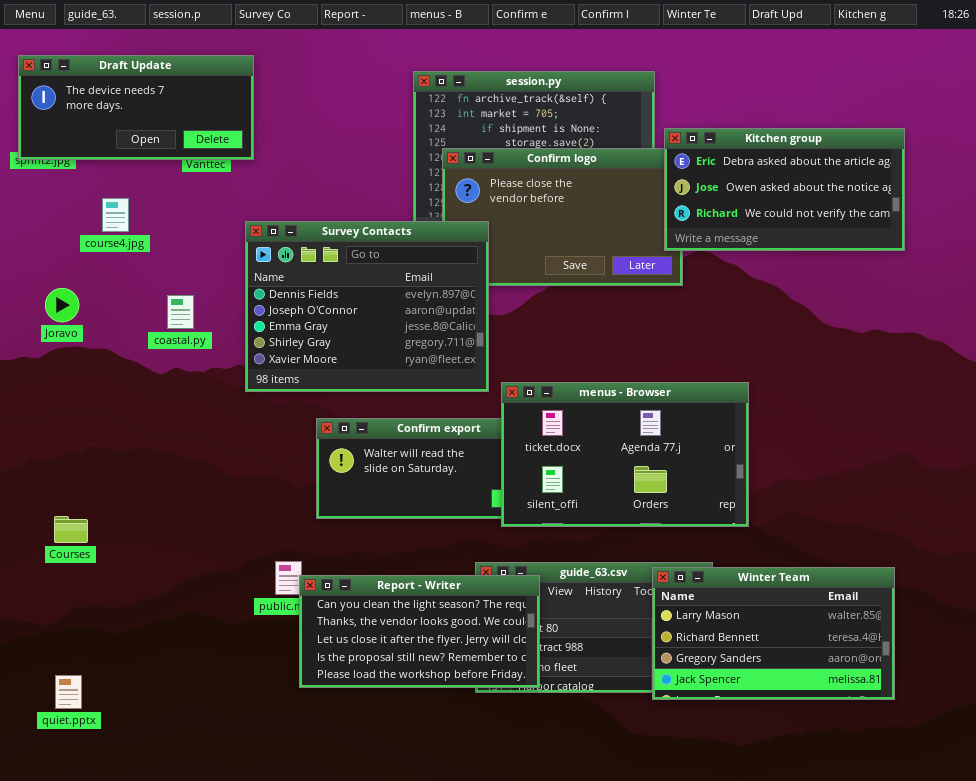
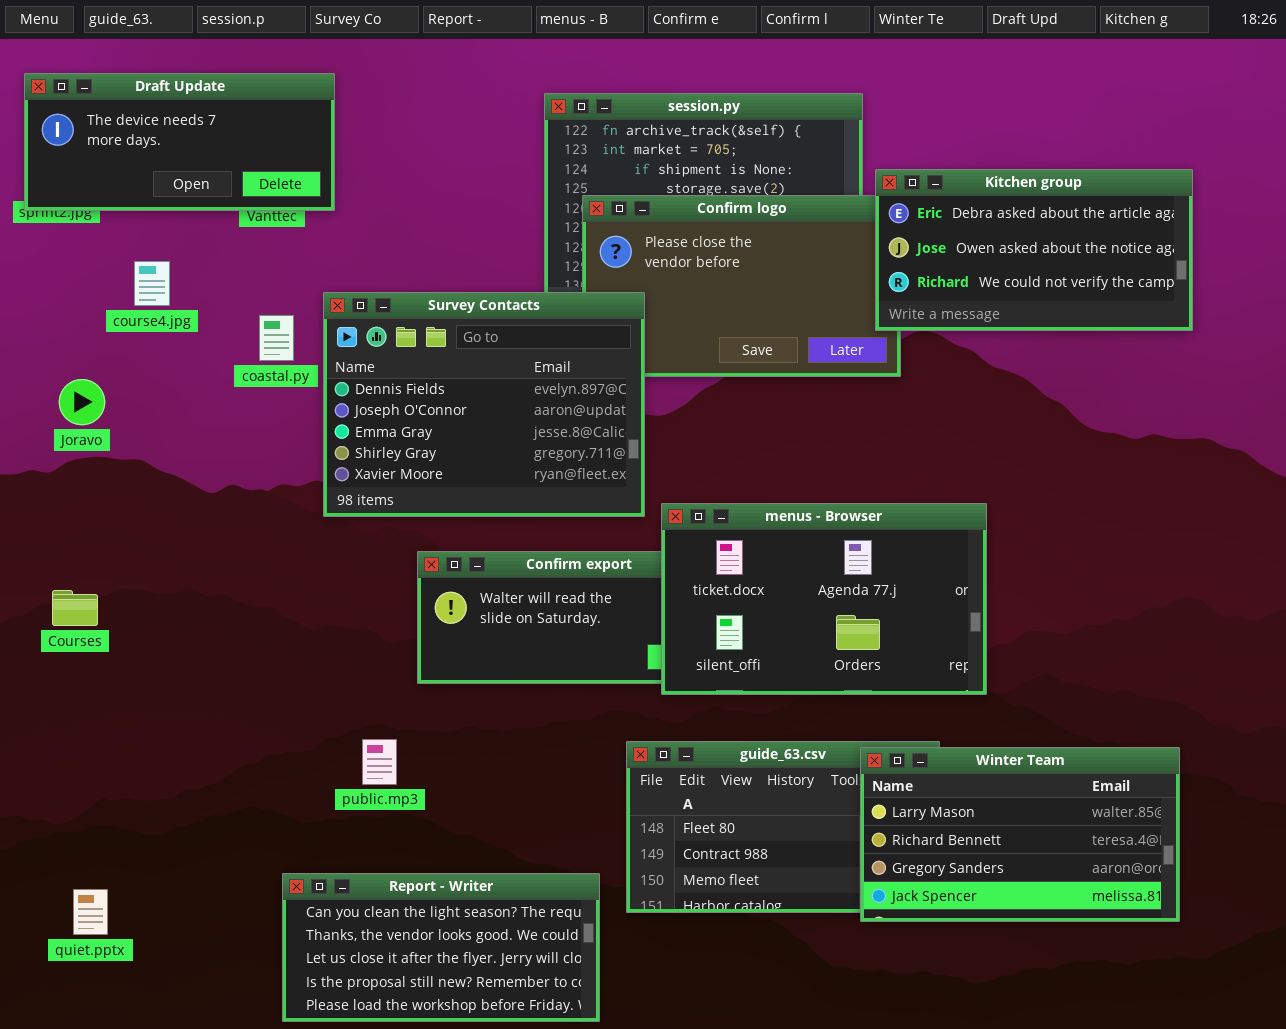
coastal.py: [167,295,194,329] -> [259,315,294,361], moved
Courses: [54,516,88,543] -> [52,590,98,626], moved
Report - Writer: [299,575,540,688] -> [282,873,600,1022], moved

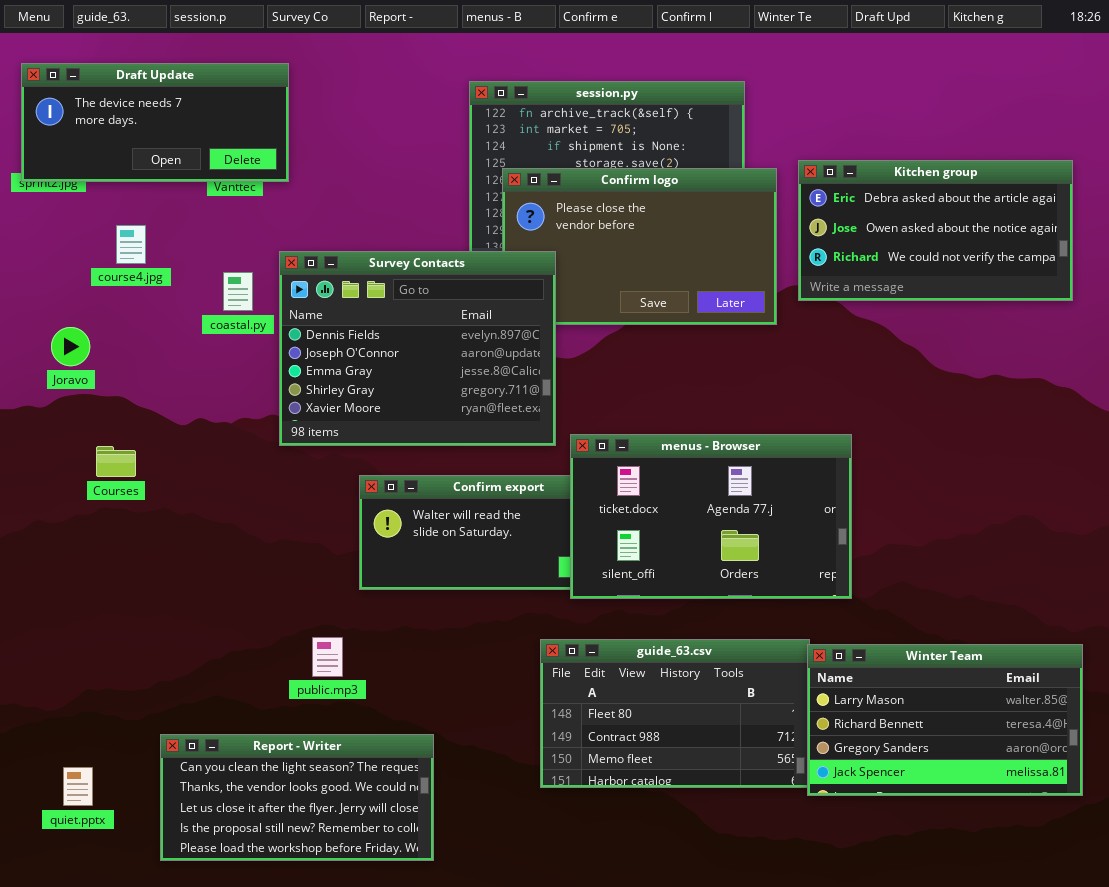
Kitchen group: [875,169,1193,331] -> [798,160,1073,301], moved
Courses: [52,590,98,626] -> [96,446,136,477], moved
Winter Team: [860,747,1180,922] -> [807,644,1083,796], moved
Report - Writer: [282,873,600,1022] -> [160,734,434,861], moved

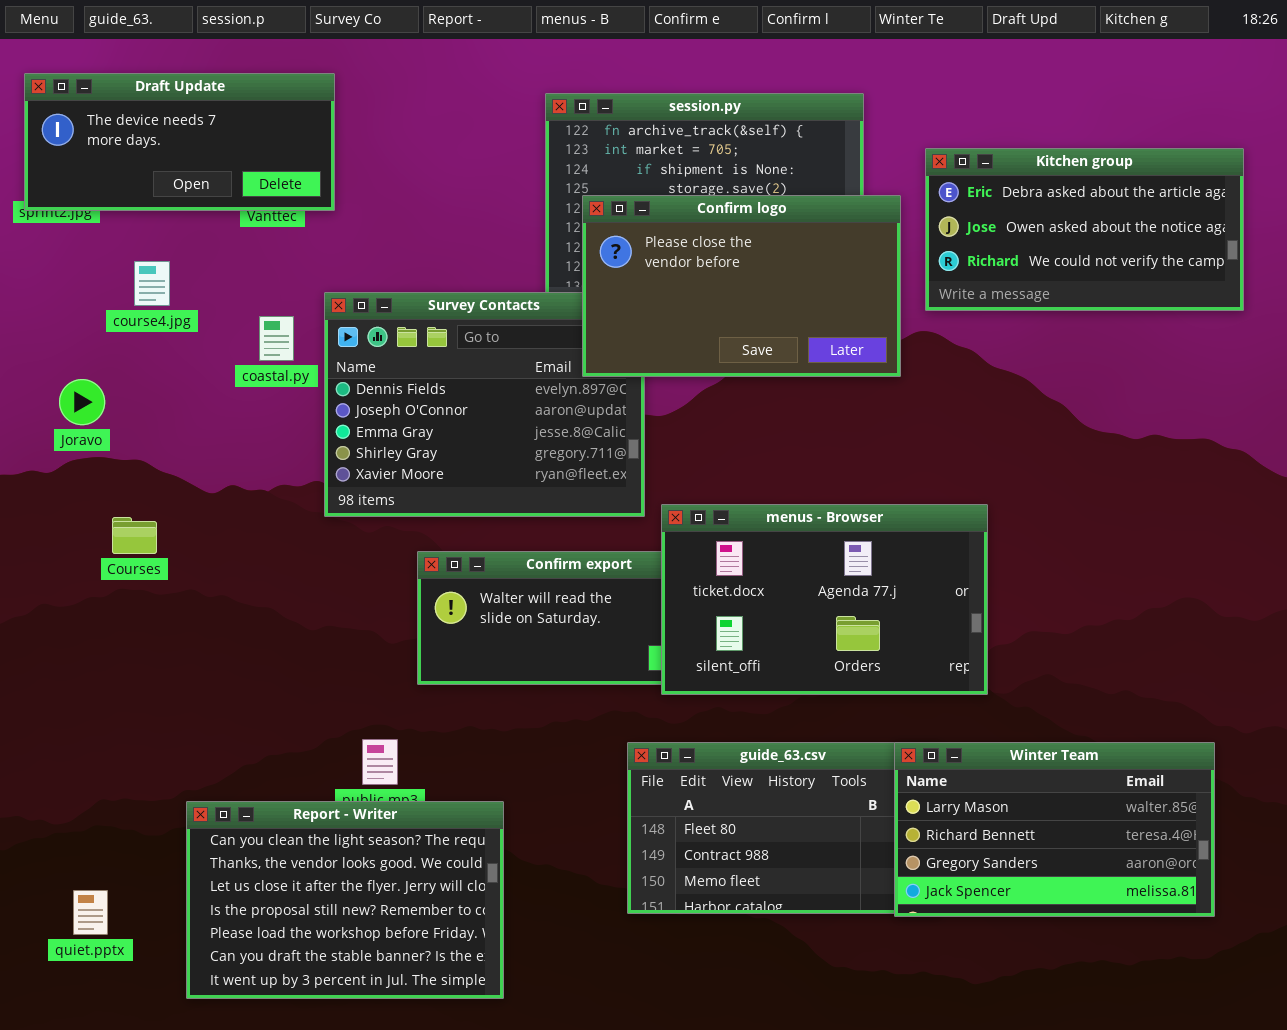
Kitchen group: [798,160,1073,301] -> [925,148,1244,311], moved
Confirm logo: [502,168,777,325] -> [582,195,901,377], raised
Winter Team: [807,644,1083,796] -> [894,742,1215,917], moved
Report - Writer: [160,734,434,861] -> [186,801,504,999], resized

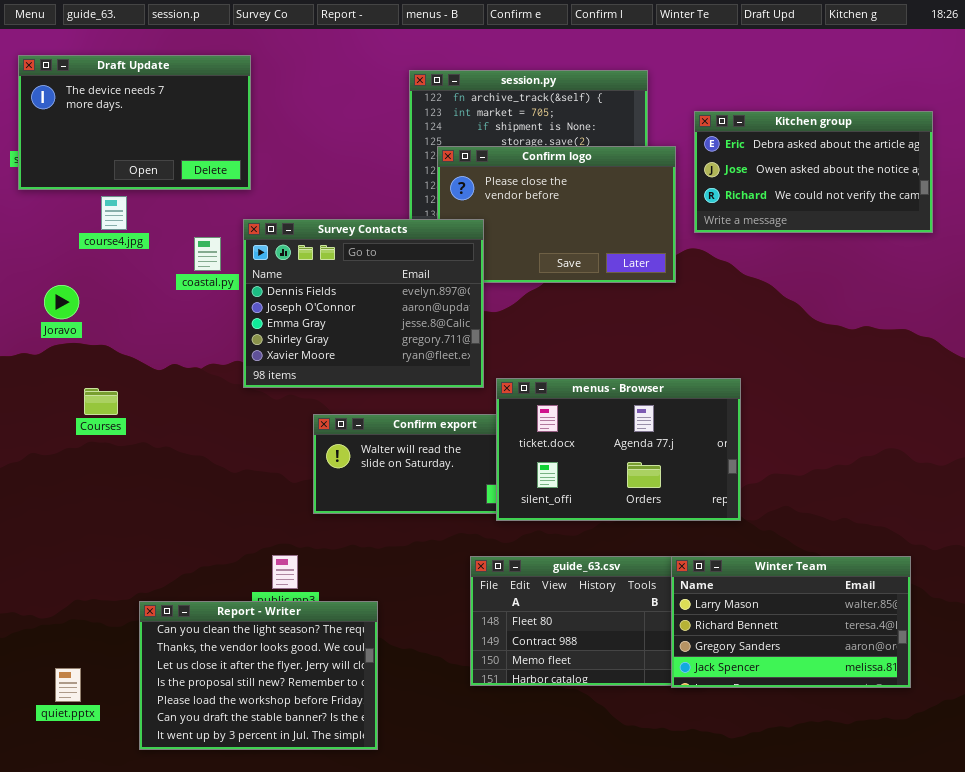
Draft Update: [24,73,335,211] -> [18,55,251,190], resized
Survey Contacts: [324,292,645,517] -> [243,219,484,388], raised

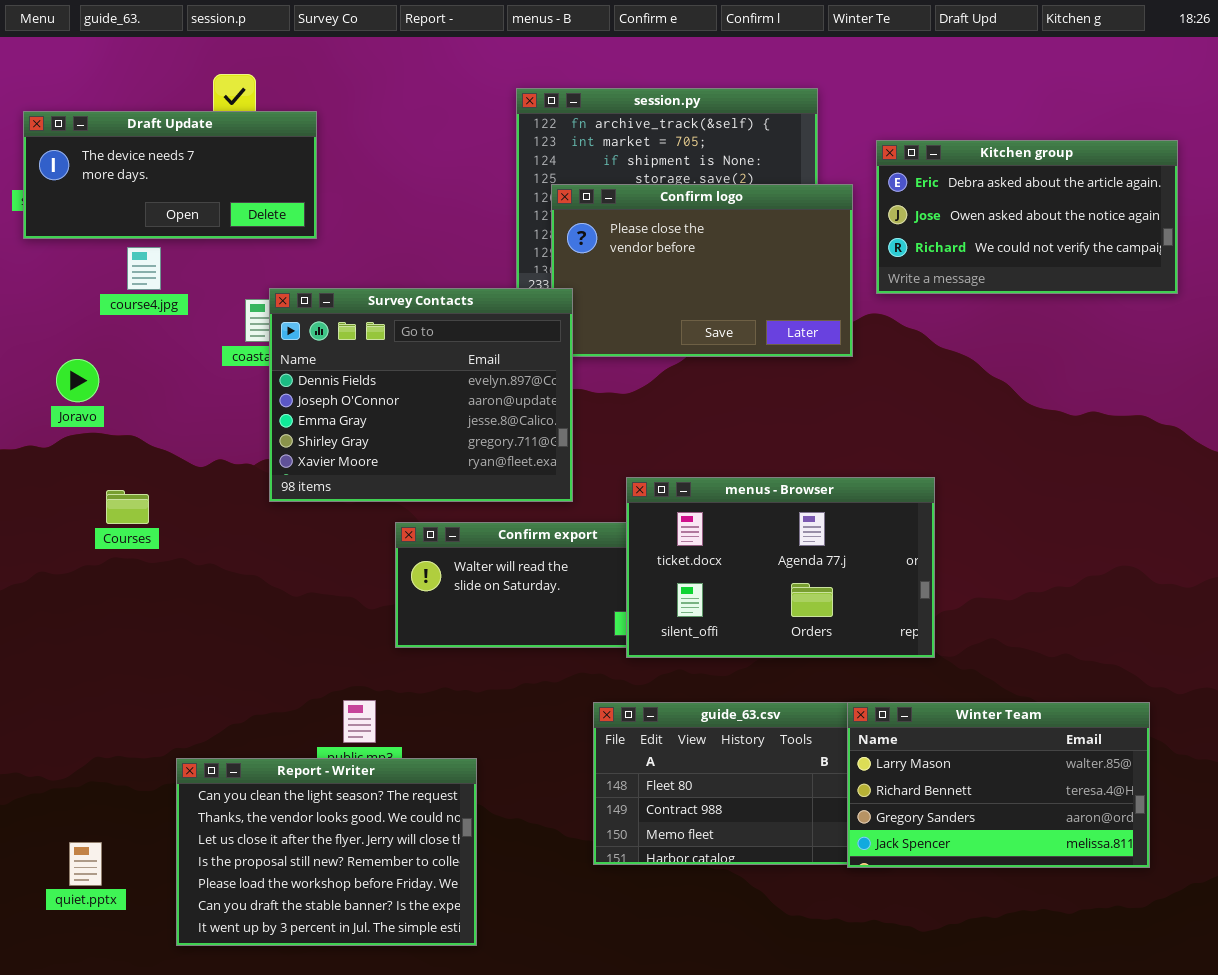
Draft Update: [18,55,251,190] -> [23,111,317,239], resized
Survey Contacts: [243,219,484,388] -> [269,288,573,502], moved

